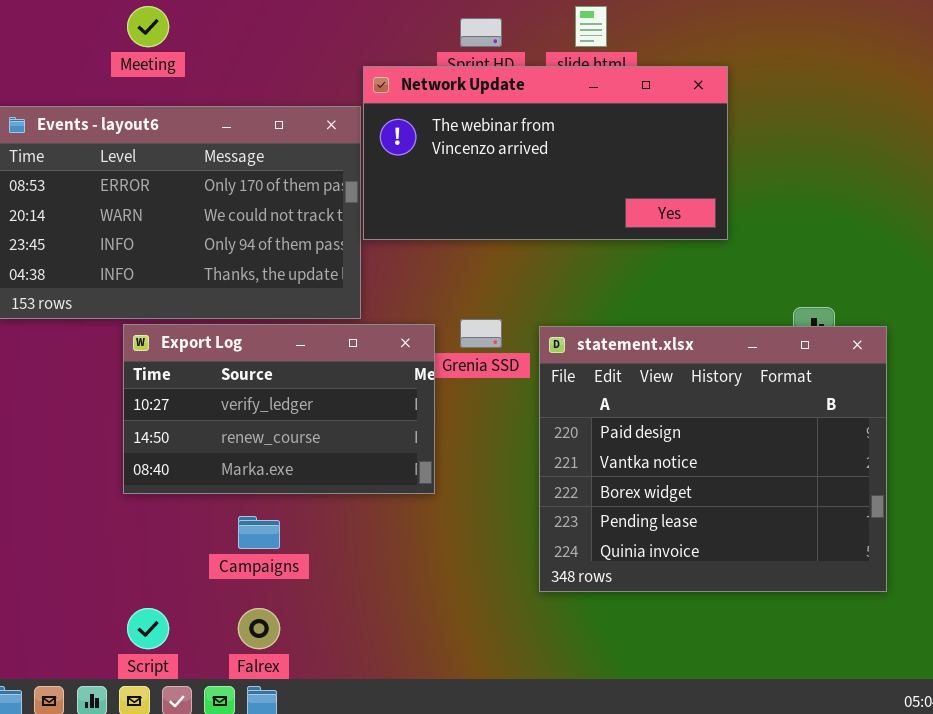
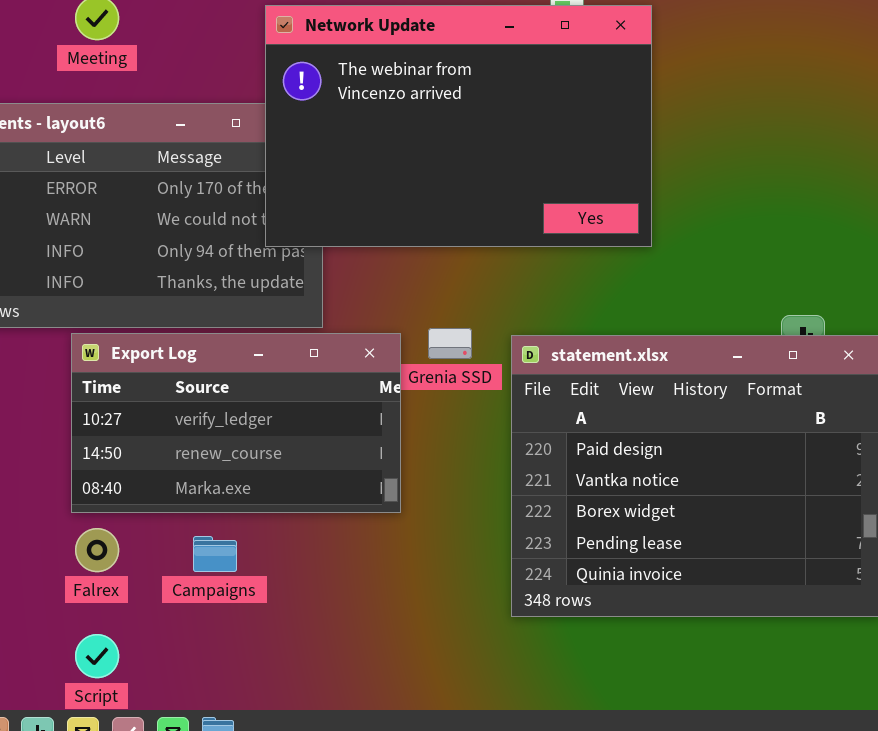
Network Update: [363,66,728,240] -> [265,5,652,247], moved, resized
Falrex: [238,608,280,649] -> [75,528,119,572], moved

